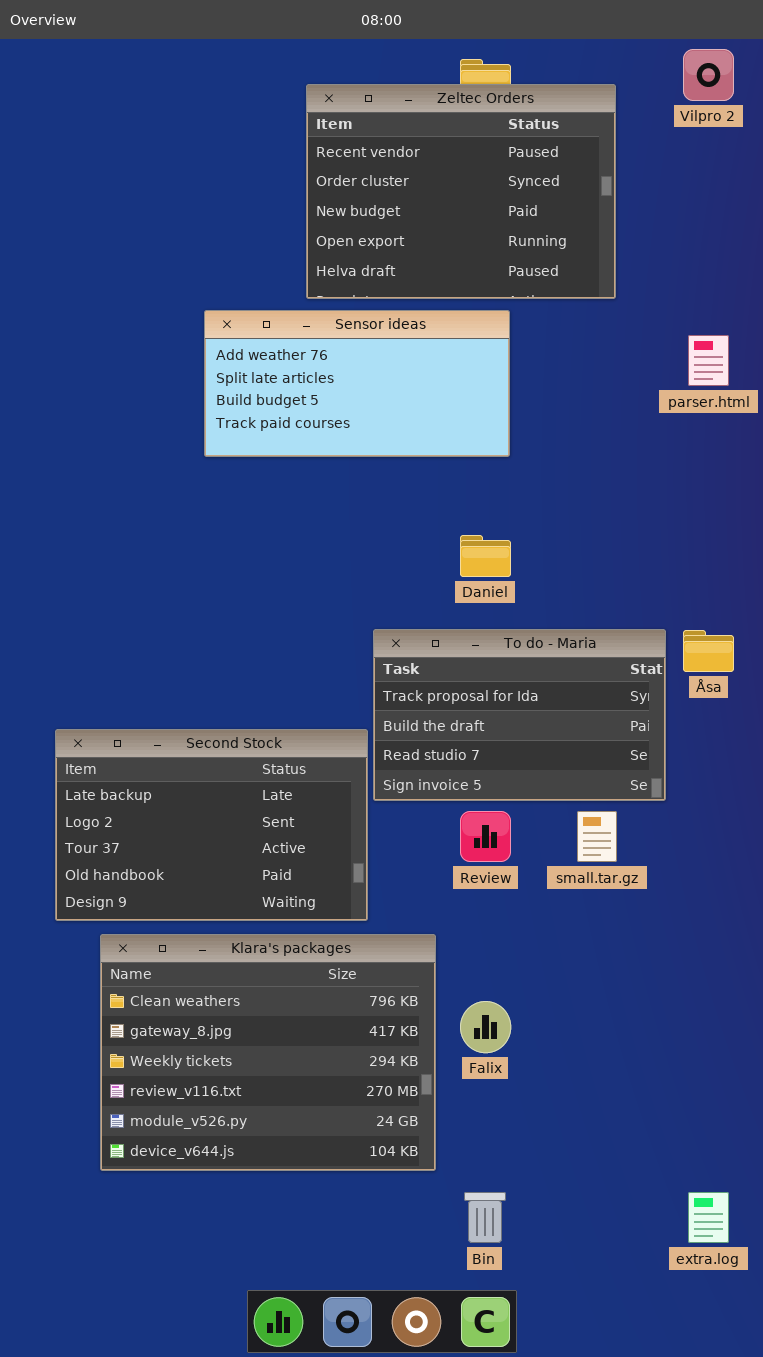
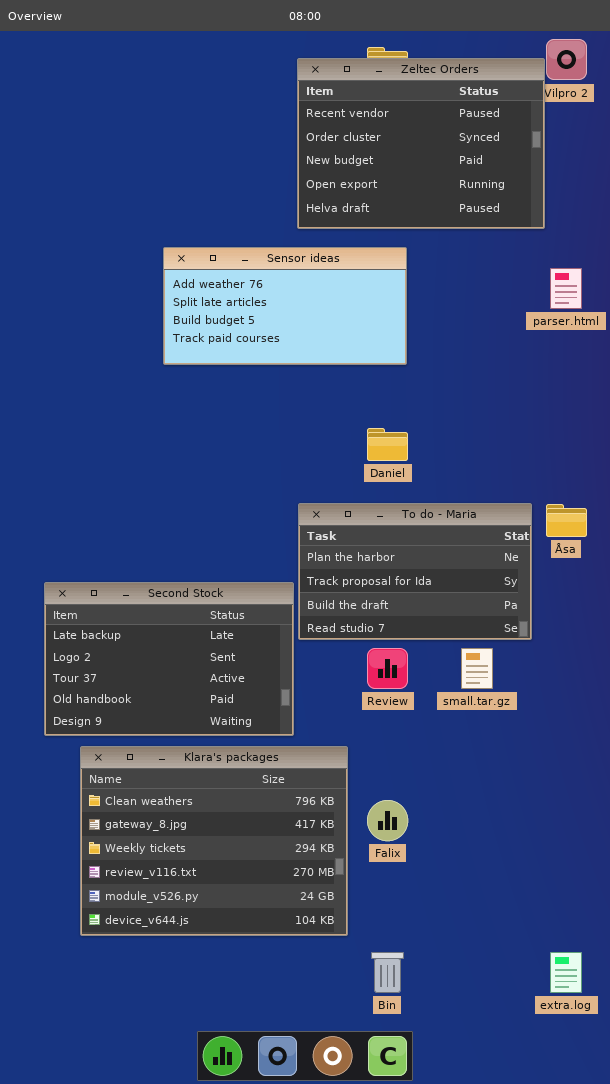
Zeltec Orders: [306,84,616,299] -> [297,58,545,229], moved
To do - Maria: [373,629,666,801] -> [298,503,532,640], scrolled up 1 row

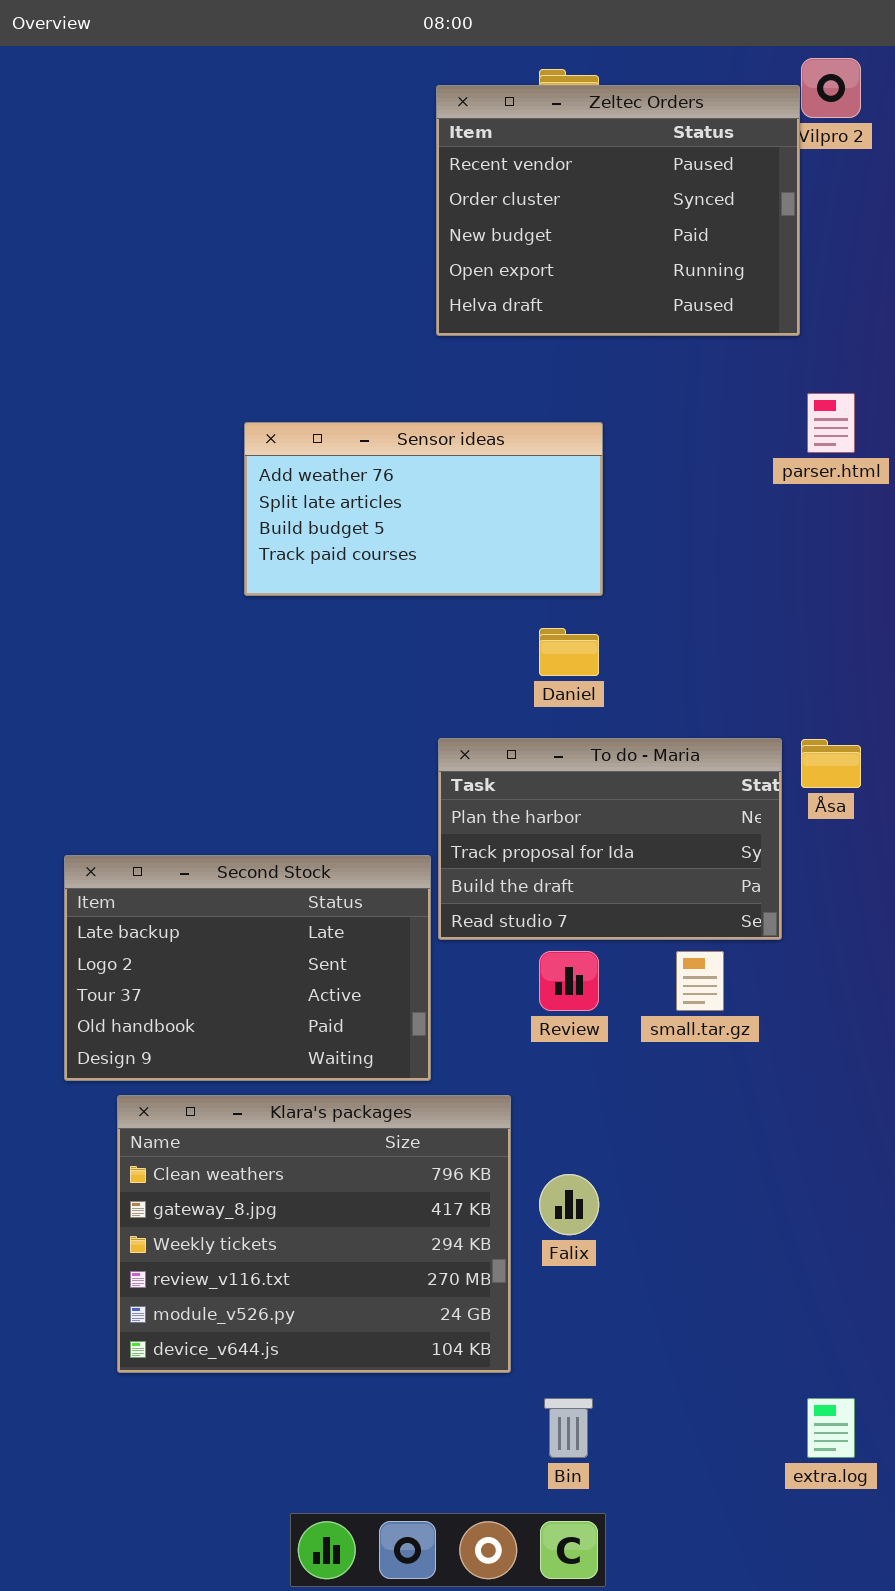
Sensor ideas: [163,247,407,365] -> [244,422,603,596], moved

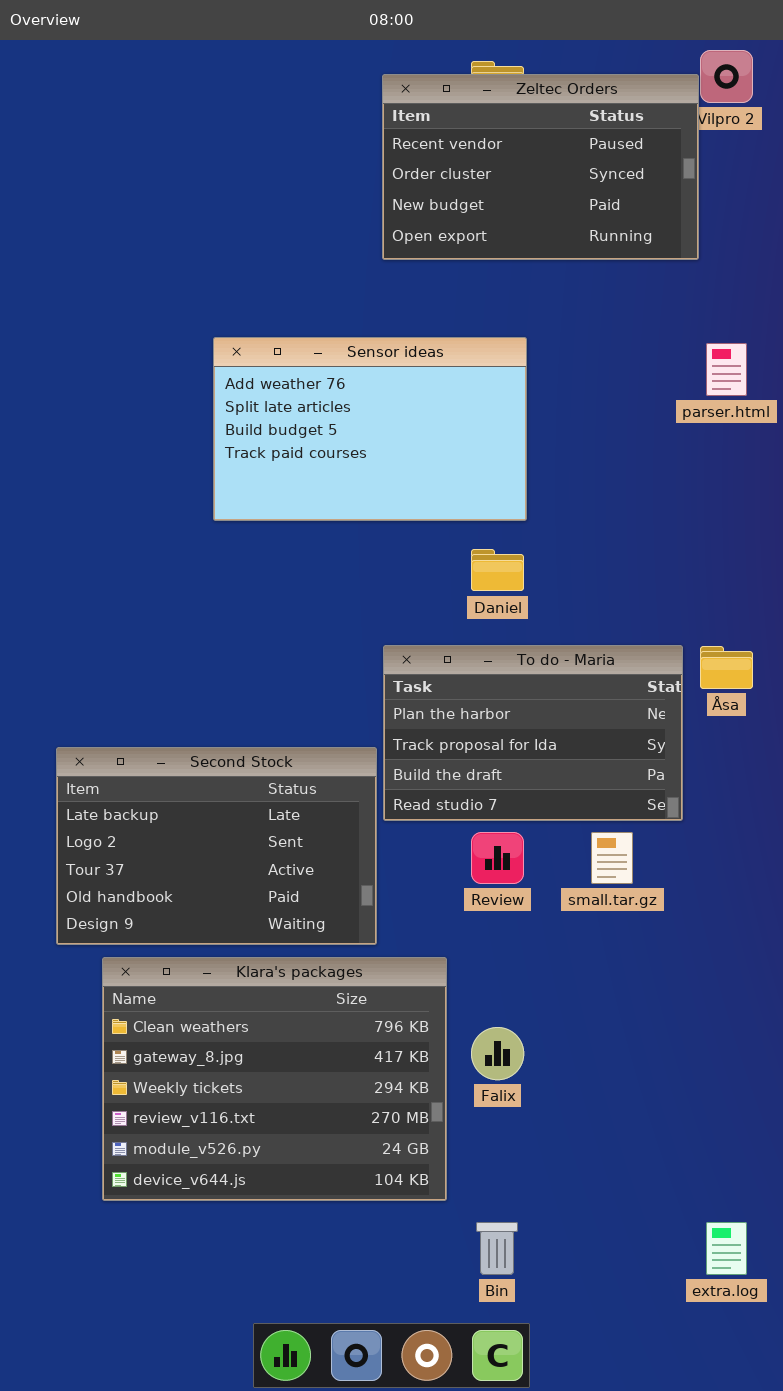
Zeltec Orders: [436,85,800,336] -> [382,74,699,260], resized
Sensor ideas: [244,422,603,596] -> [213,337,527,521], resized

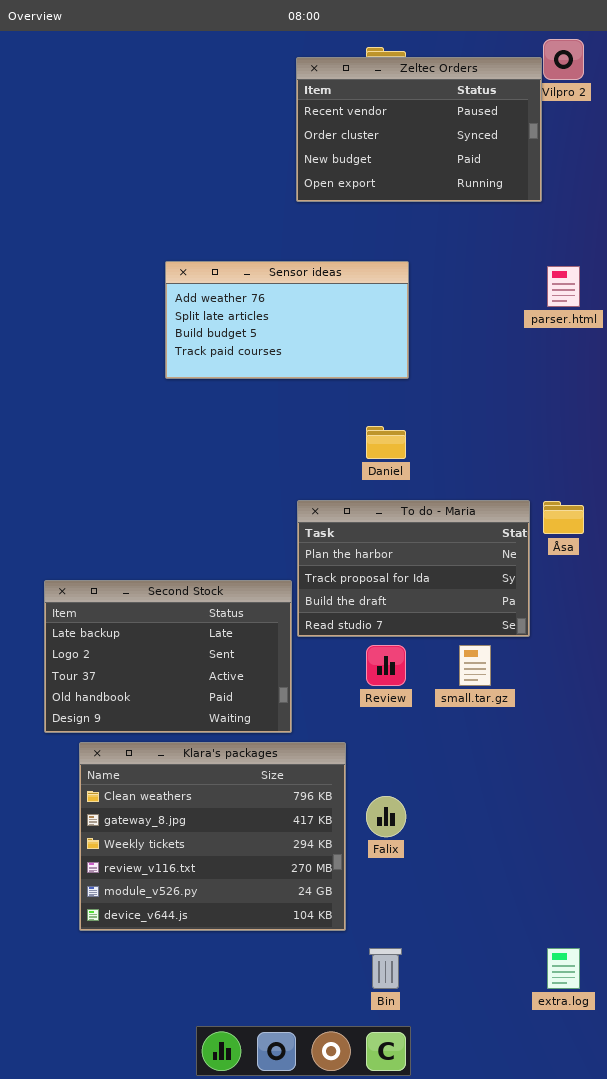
Sensor ideas: [213,337,527,521] -> [165,261,409,379], resized

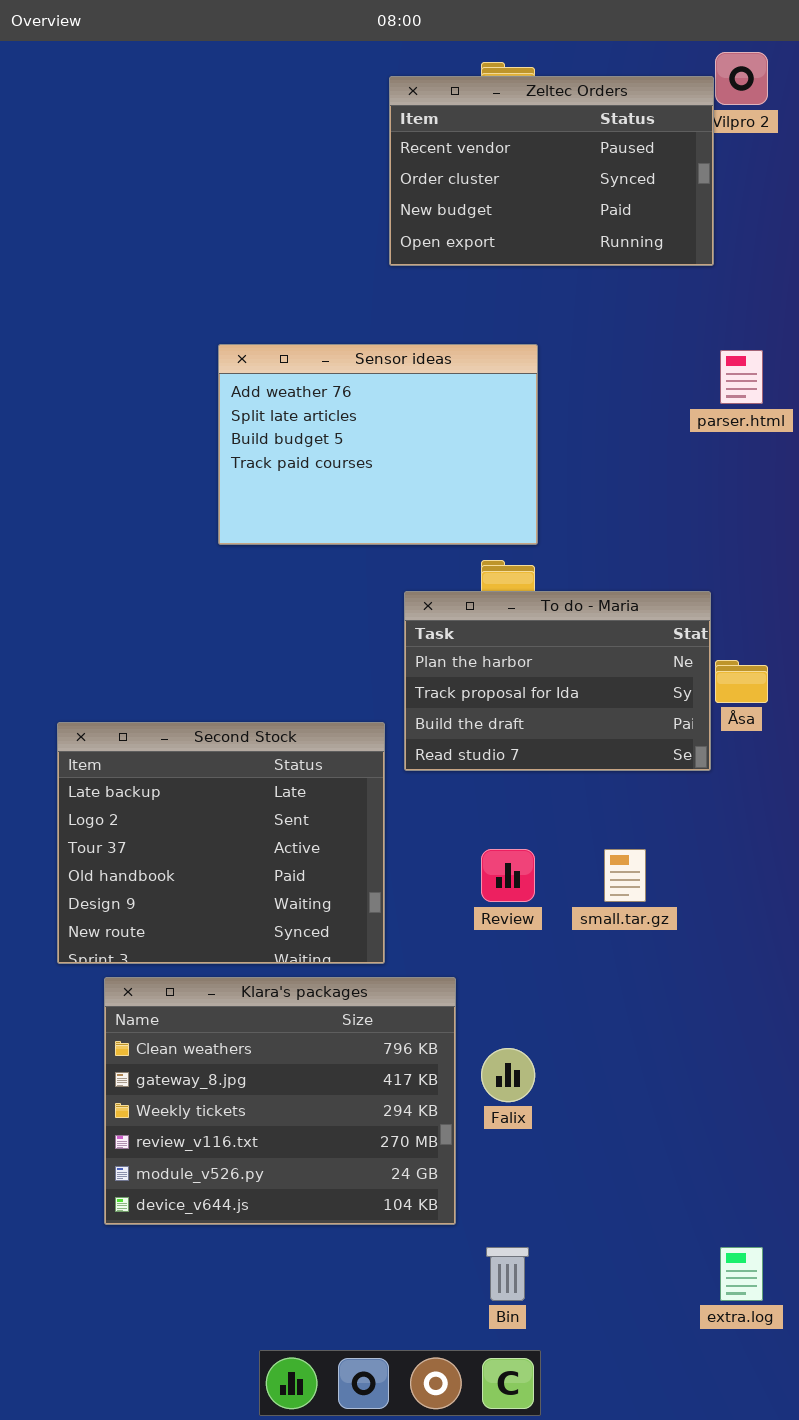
Sensor ideas: [165,261,409,379] -> [218,344,538,545], resized
To do - Maria: [297,500,530,637] -> [404,591,711,771], moved
Second Stock: [44,580,292,733] -> [57,722,385,964], resized

